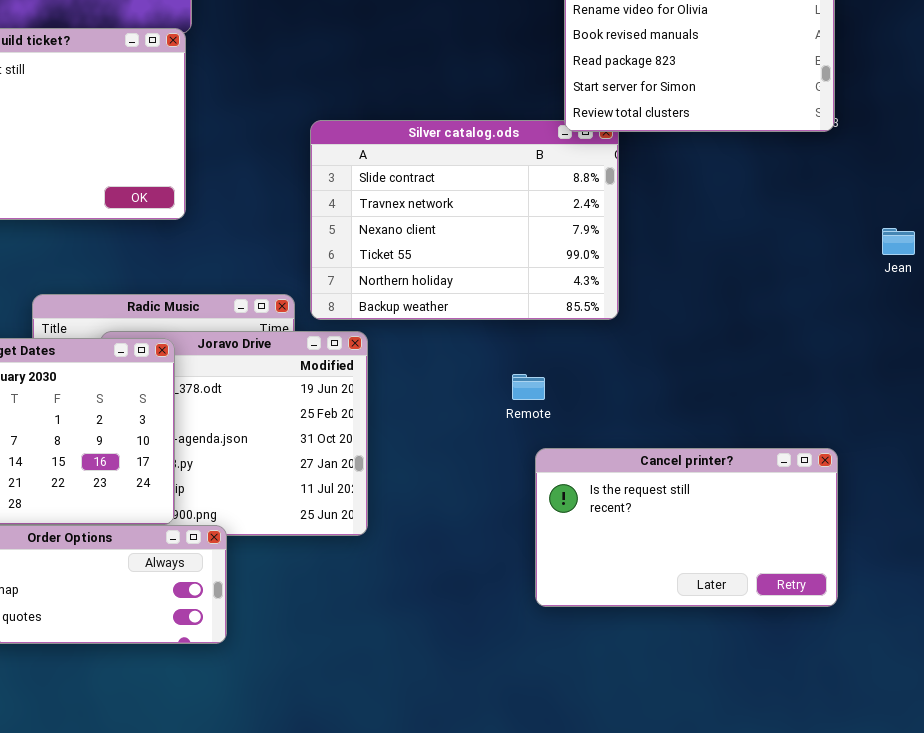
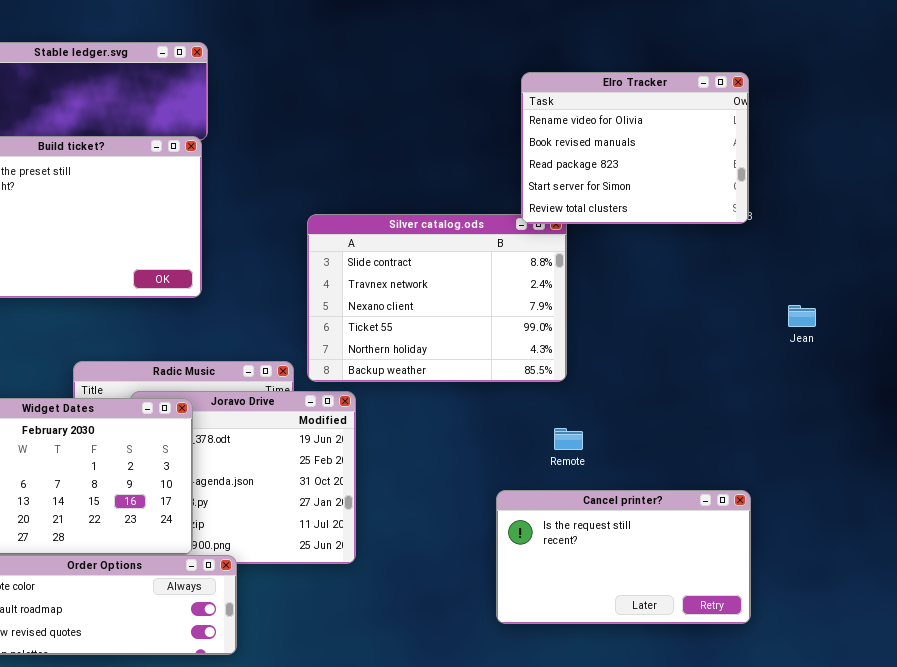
Remote: [512,374,545,400] -> [554,428,583,450], moved

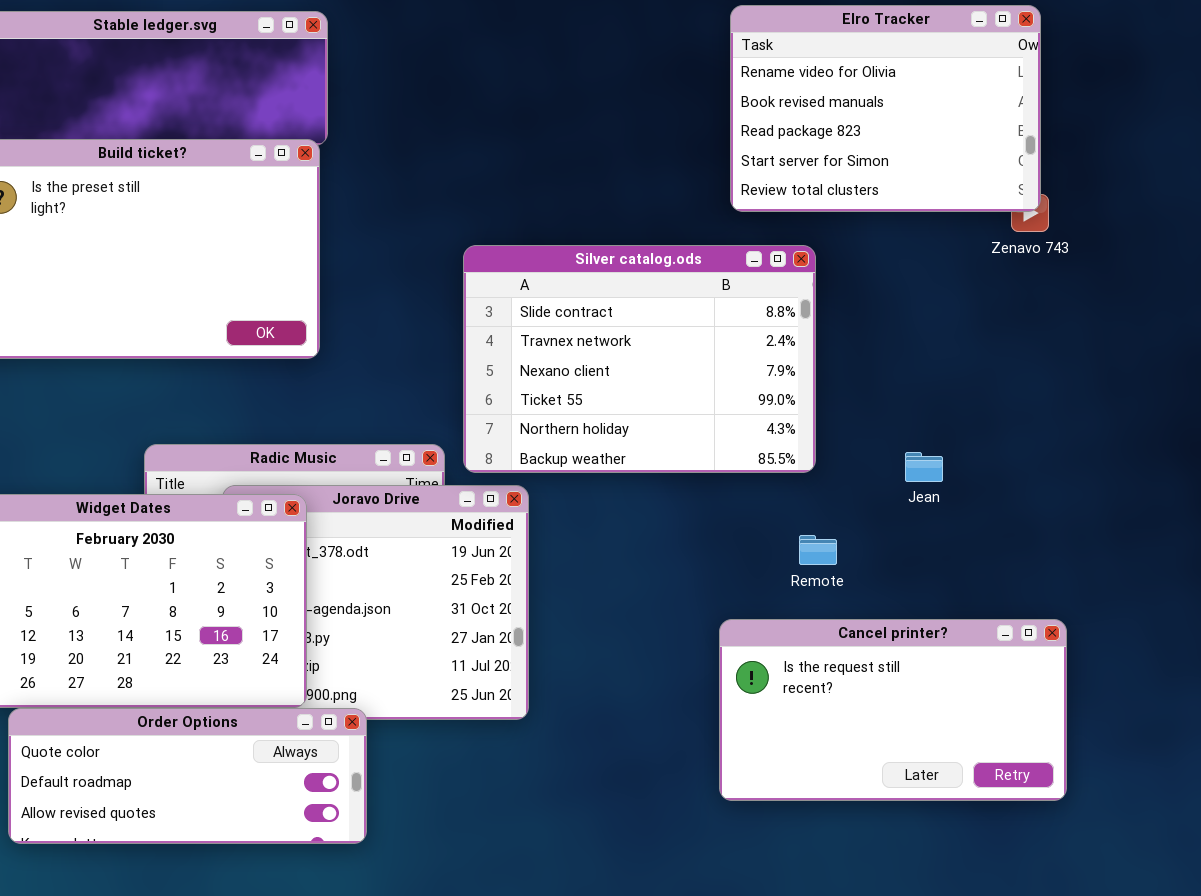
Elro Tracker: [521,72,749,224] -> [730,5,1041,212], moved
Jean: [788,305,816,327] -> [905,452,943,482], moved

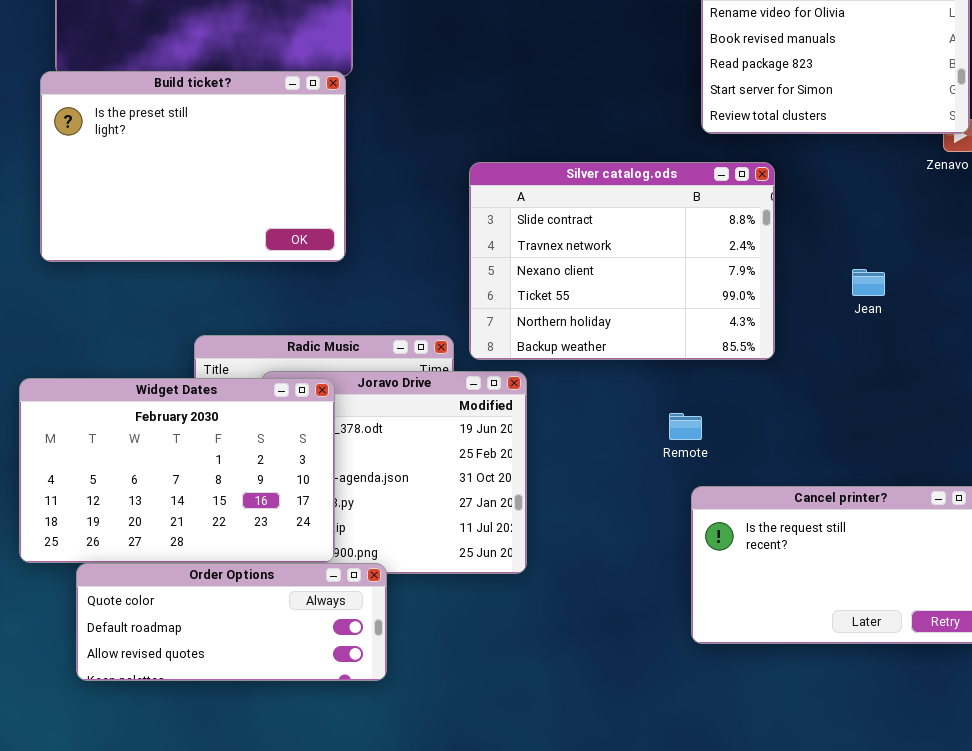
Jean: [905,452,943,482] -> [852,269,885,296], moved
Remote: [799,535,837,565] -> [669,413,702,440], moved

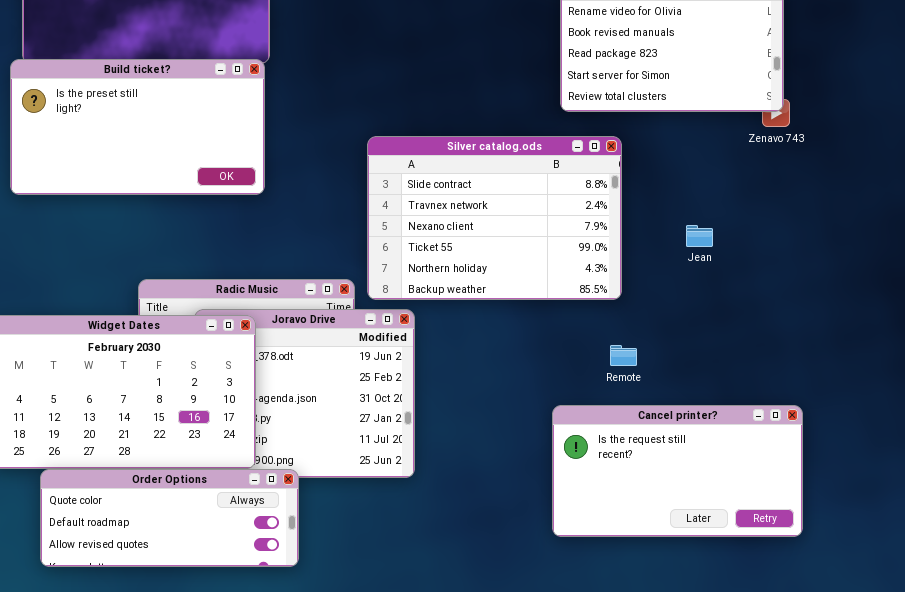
Build ticket?: [40,71,346,262] -> [10,59,265,195], resized
Remote: [669,413,702,440] -> [610,345,637,366], moved

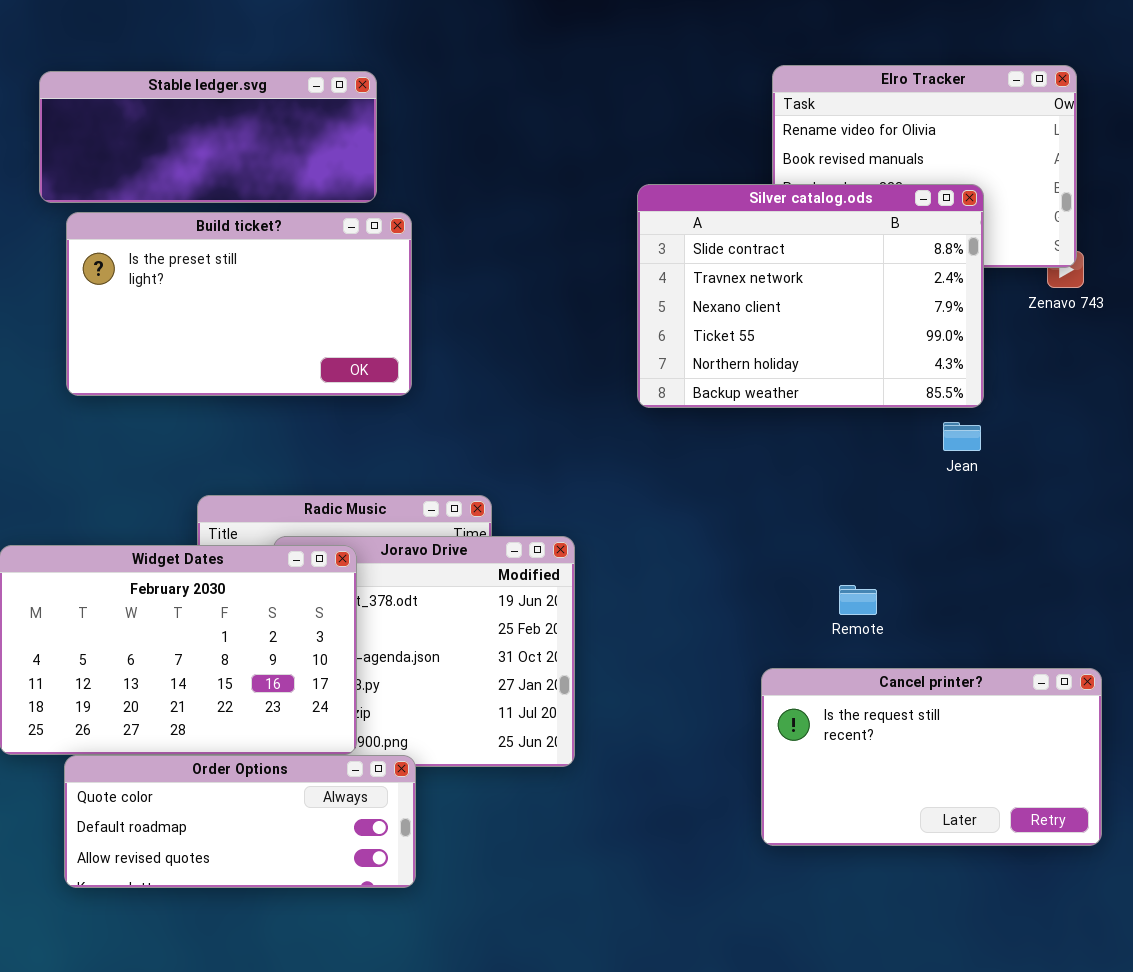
Build ticket?: [10,59,265,195] -> [66,212,412,396], moved
Silver catalog.ods: [367,136,622,300] -> [637,184,984,408], moved

